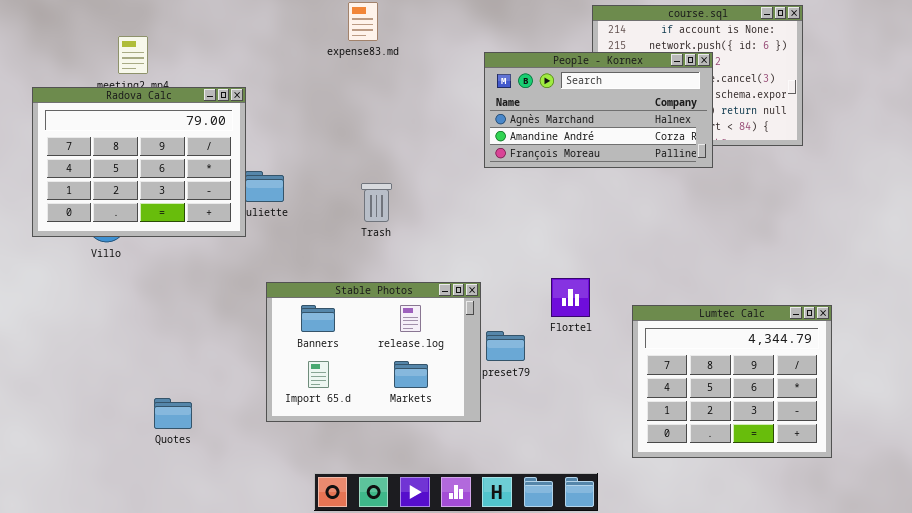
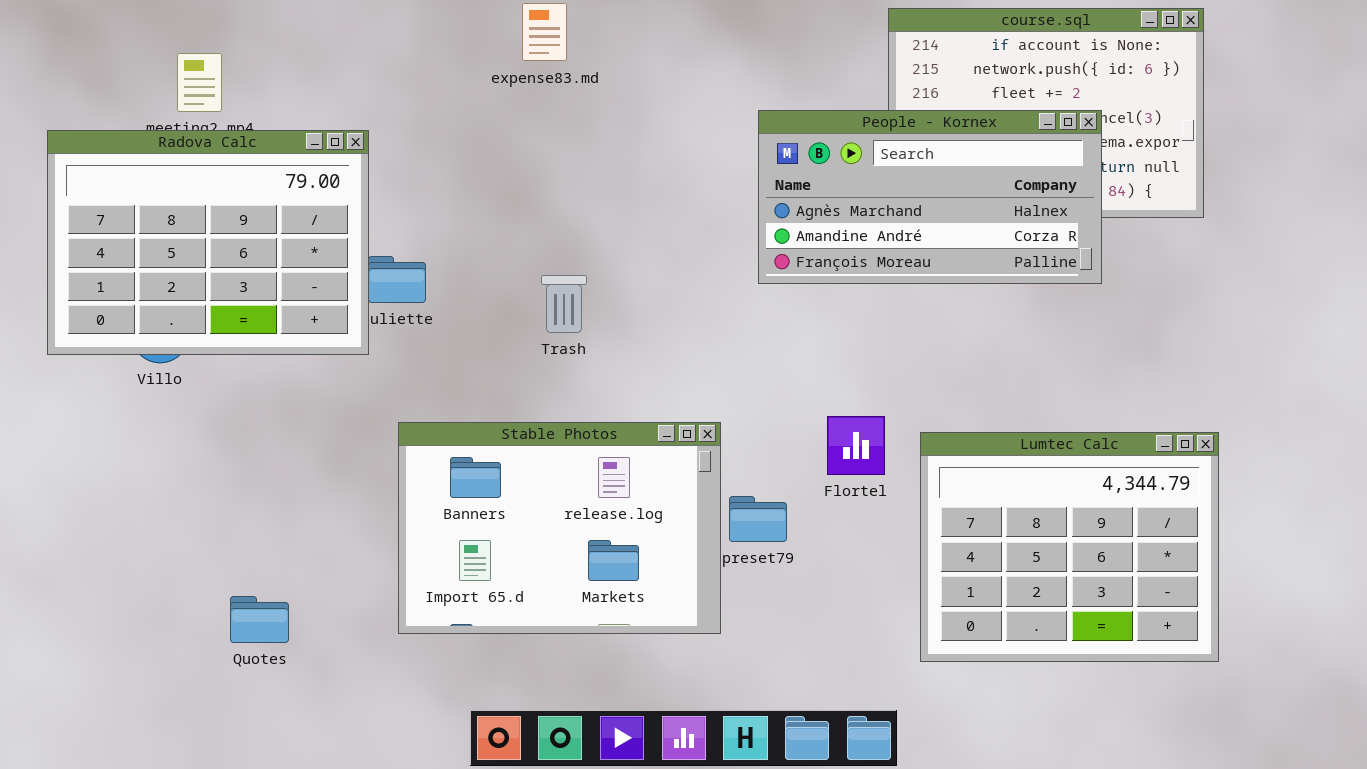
People - Kornex: [484,52,713,168] -> [758,110,1102,284], moved
Lumtec Calc: [632,305,832,458] -> [920,432,1219,662], moved

